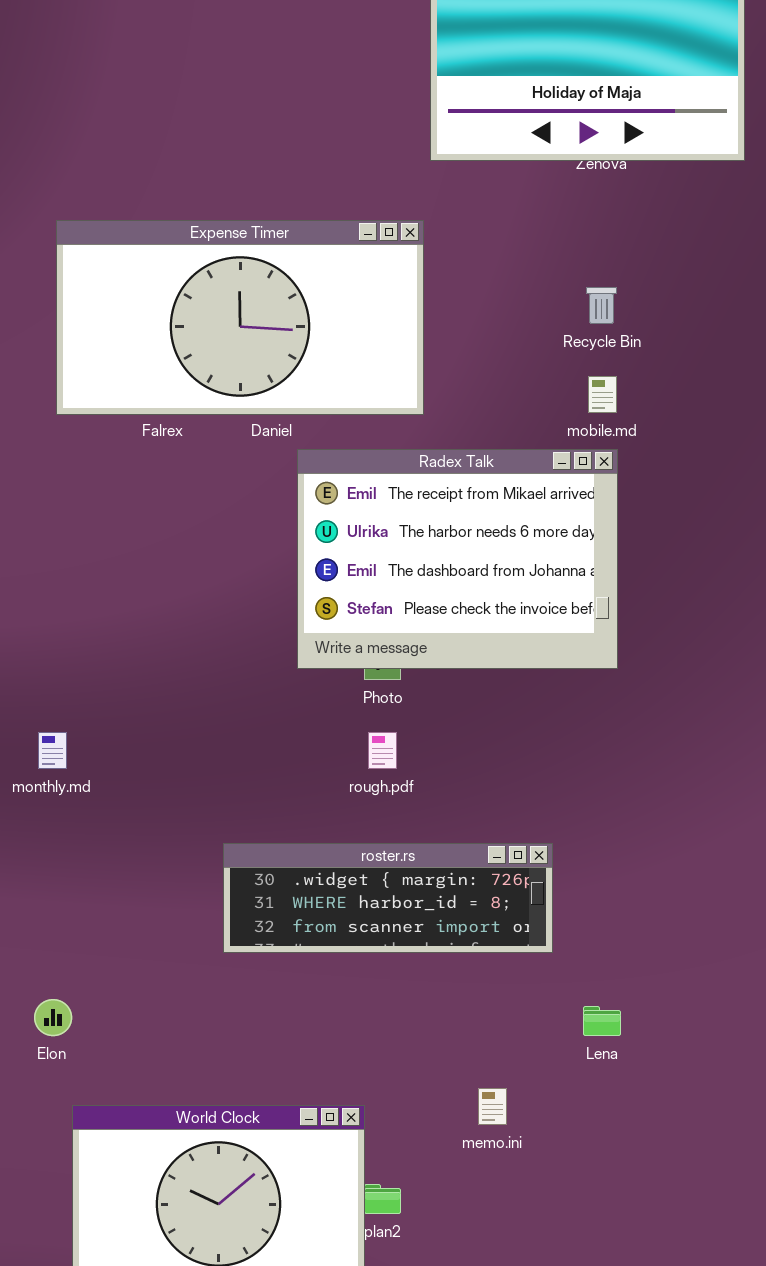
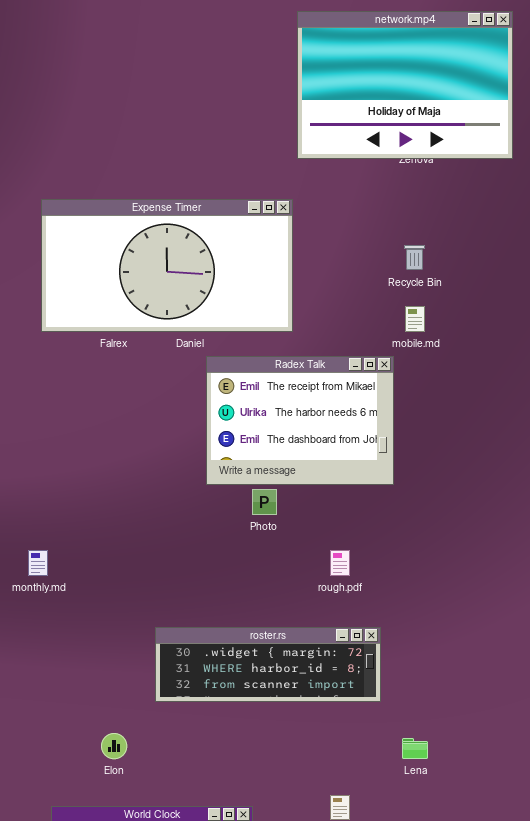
Radex Talk: [297,449,618,669] -> [206,356,394,485], resized
rough.pdf: [368,732,397,769] -> [330,550,350,576], moved
Elon: [34,999,72,1036] -> [101,733,127,759], moved

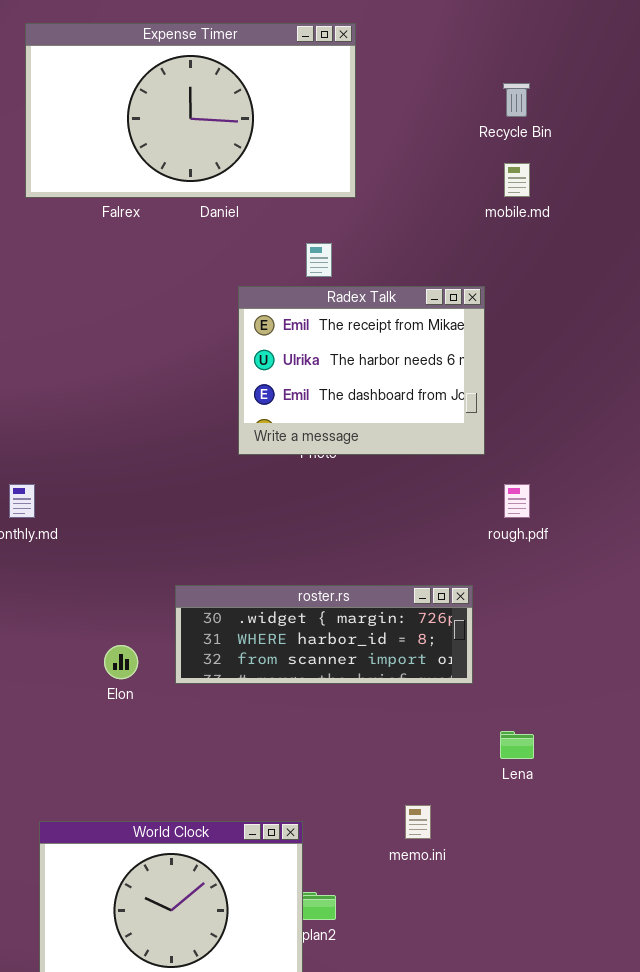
Radex Talk: [206,356,394,485] -> [238,286,485,455], moved
rough.pdf: [330,550,350,576] -> [504,484,530,518], moved
Elon: [101,733,127,759] -> [104,645,138,679], moved

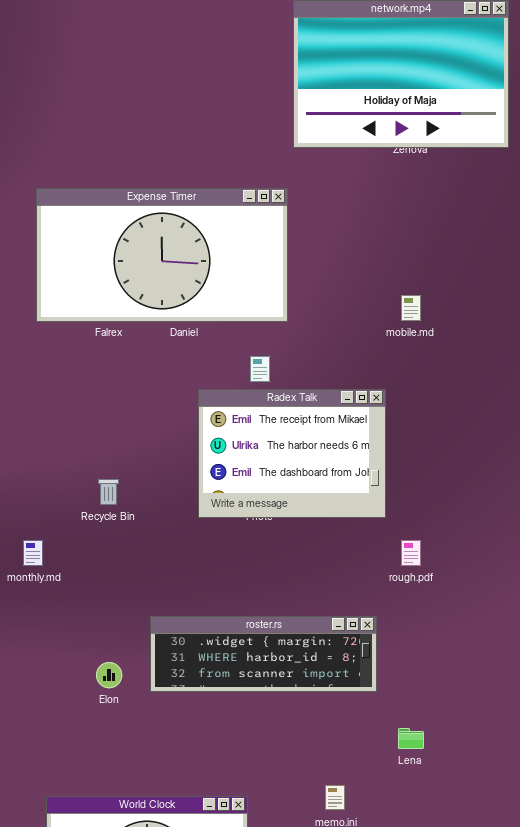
Recycle Bin: [503,83,530,117] -> [98,479,119,505], moved

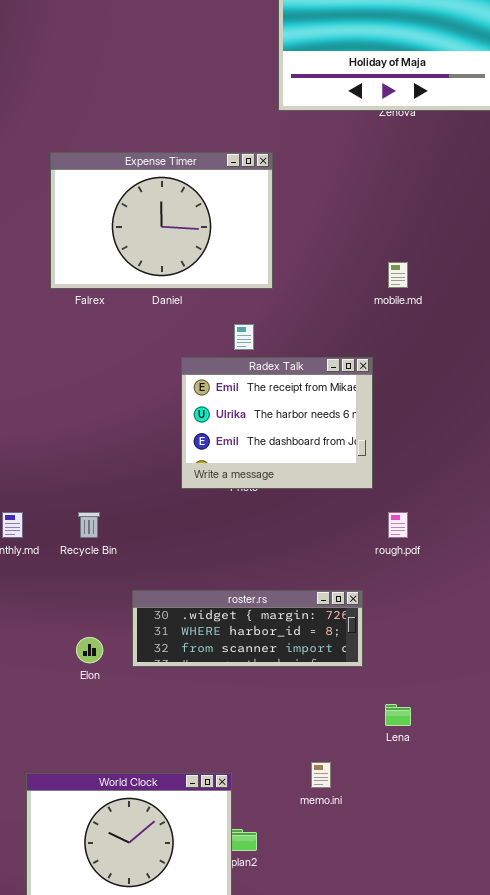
Expense Timer: [36,188,288,322] -> [50,152,273,289], resized
Recycle Bin: [98,479,119,505] -> [78,512,100,538], moved

